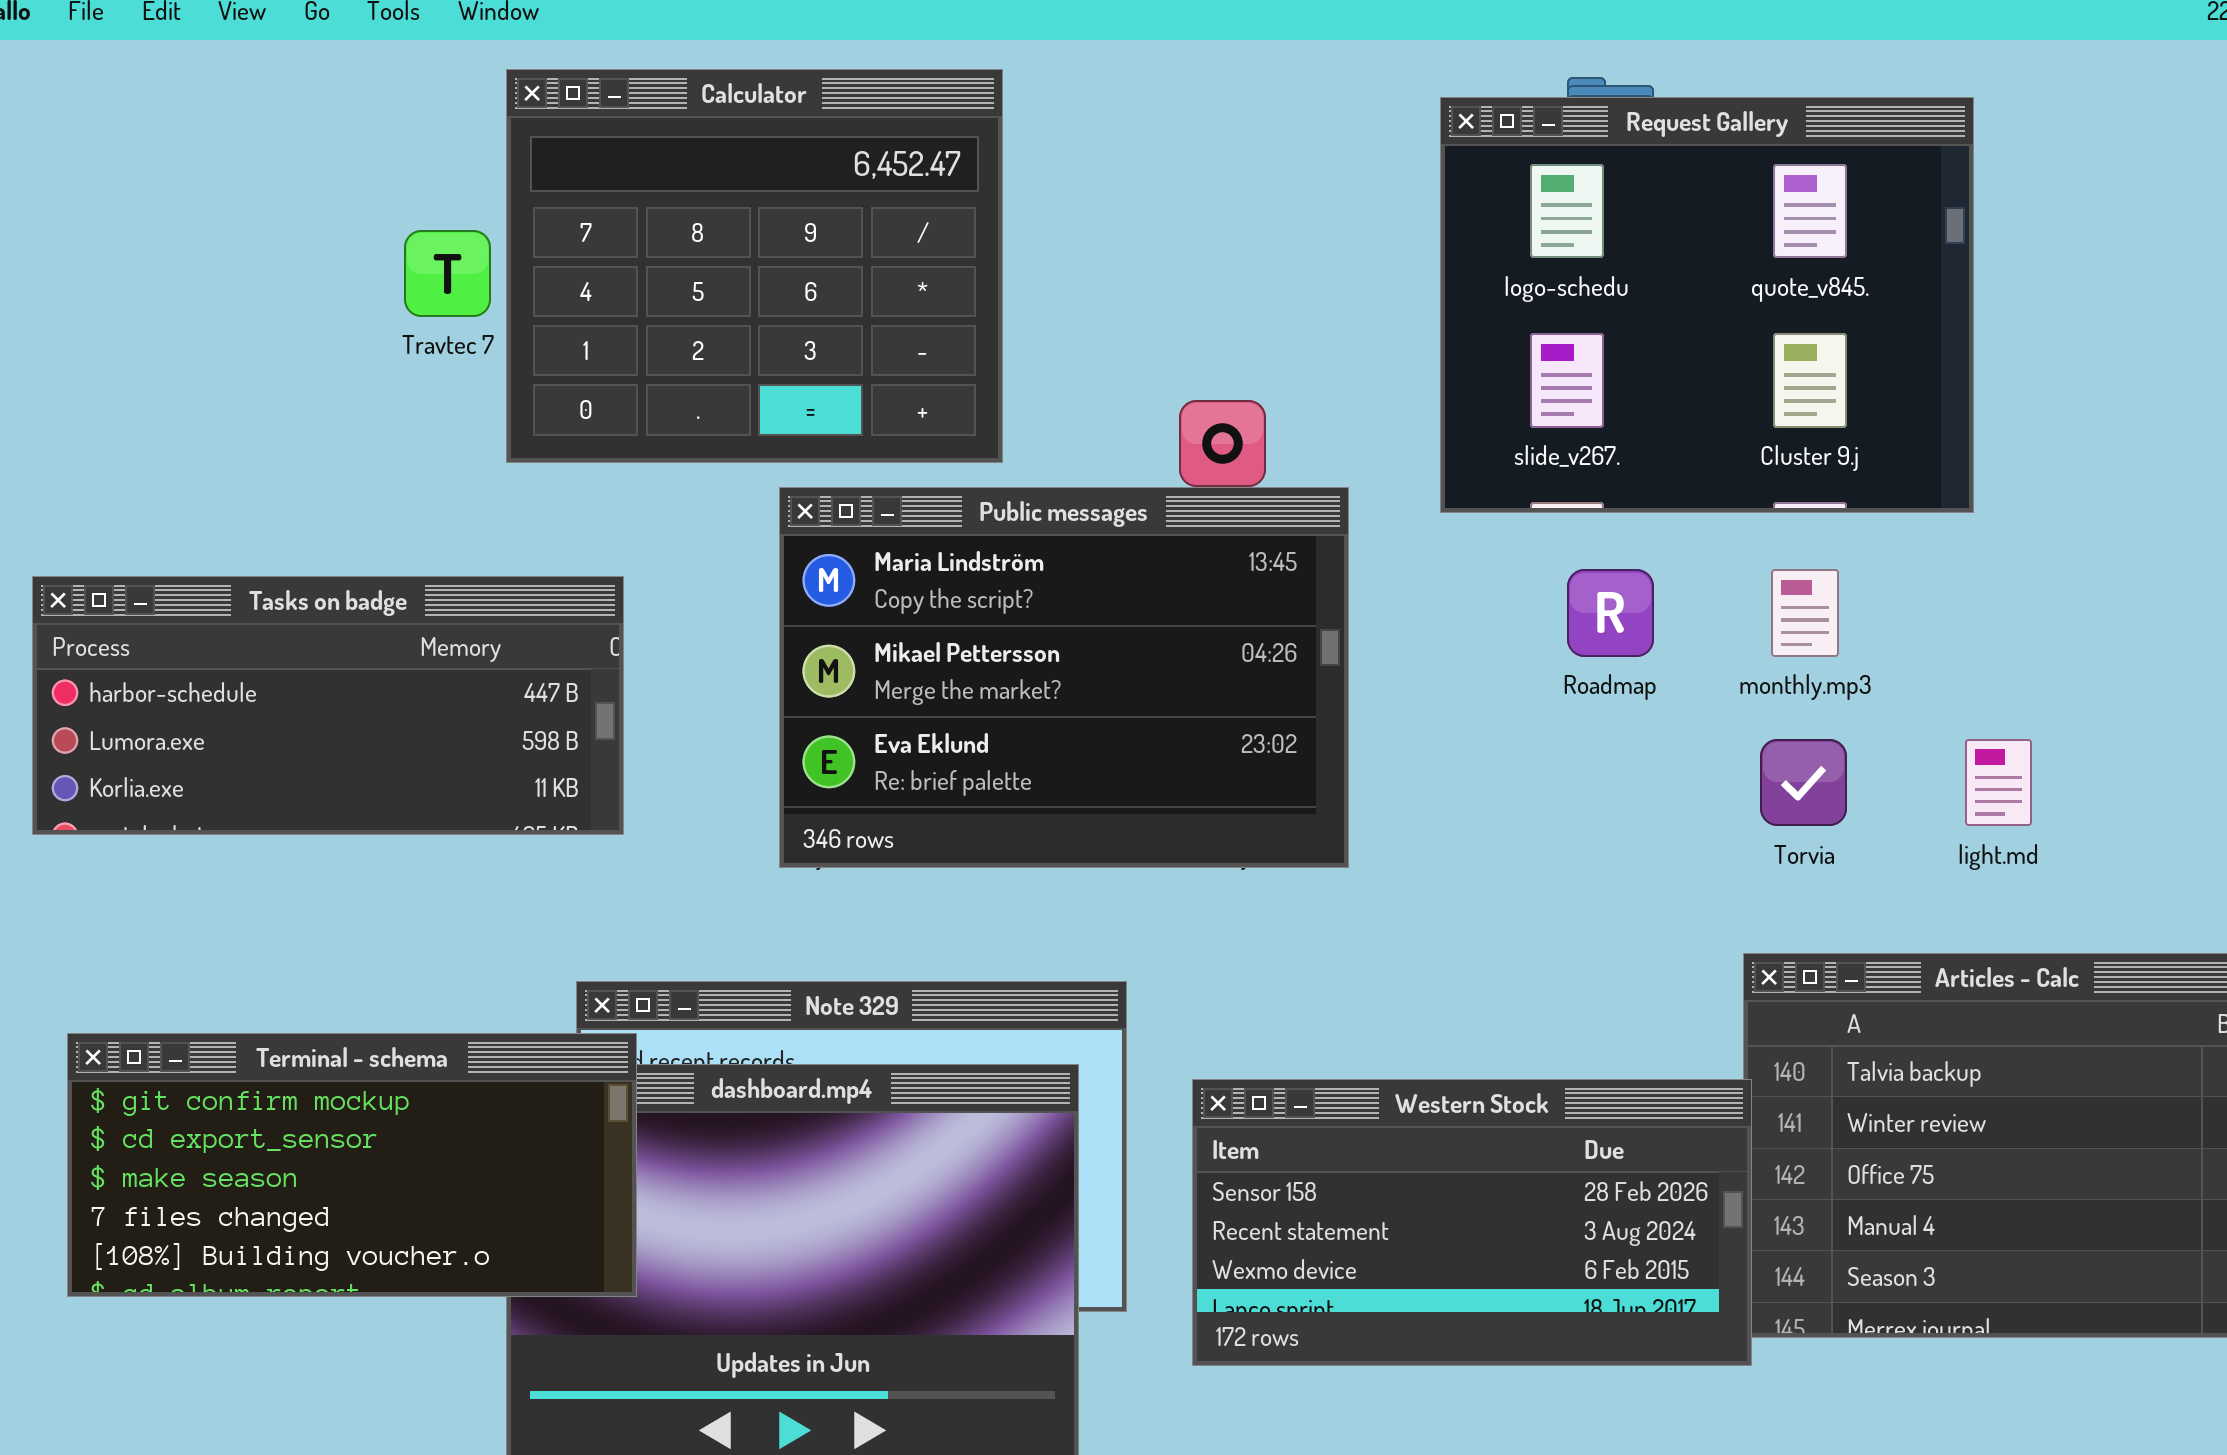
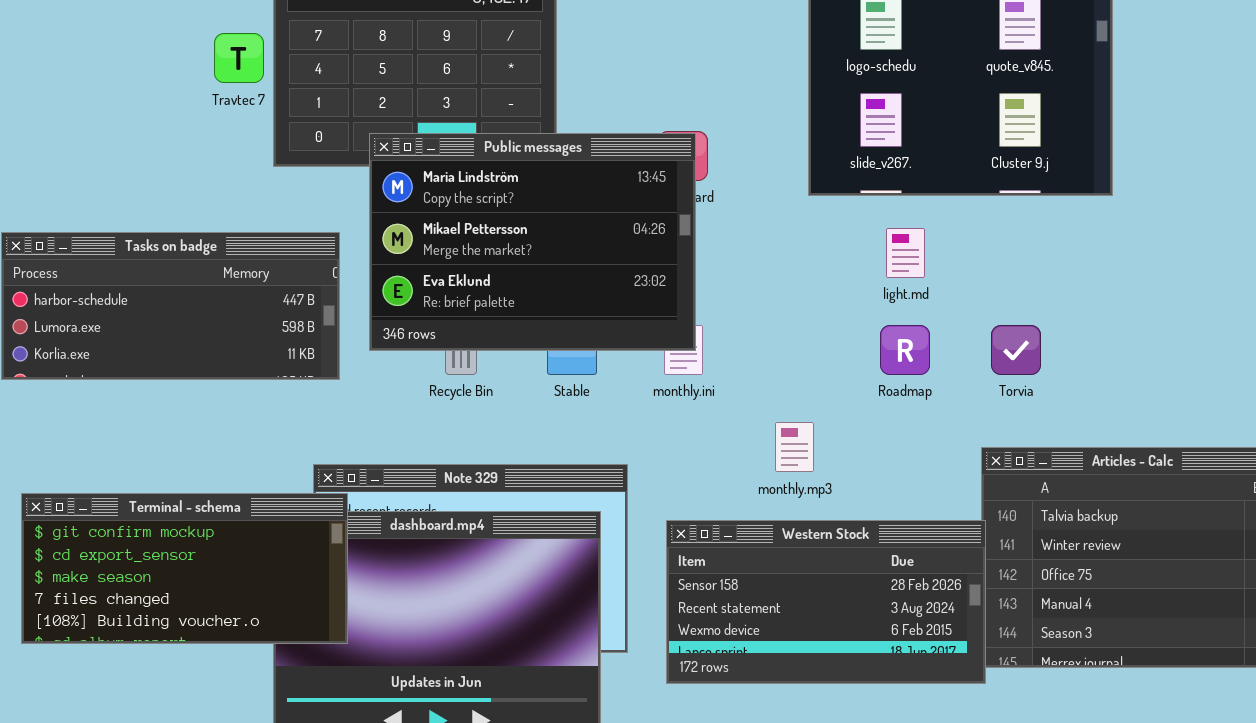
Public messages: [779,487,1349,868] -> [369,133,696,351], moved
Roadmap: [1567,569,1654,657] -> [880,325,930,375], moved
monthly.mp3: [1771,569,1839,657] -> [775,422,814,472], moved
light.md: [1965,739,2032,826] -> [886,228,925,278], moved

